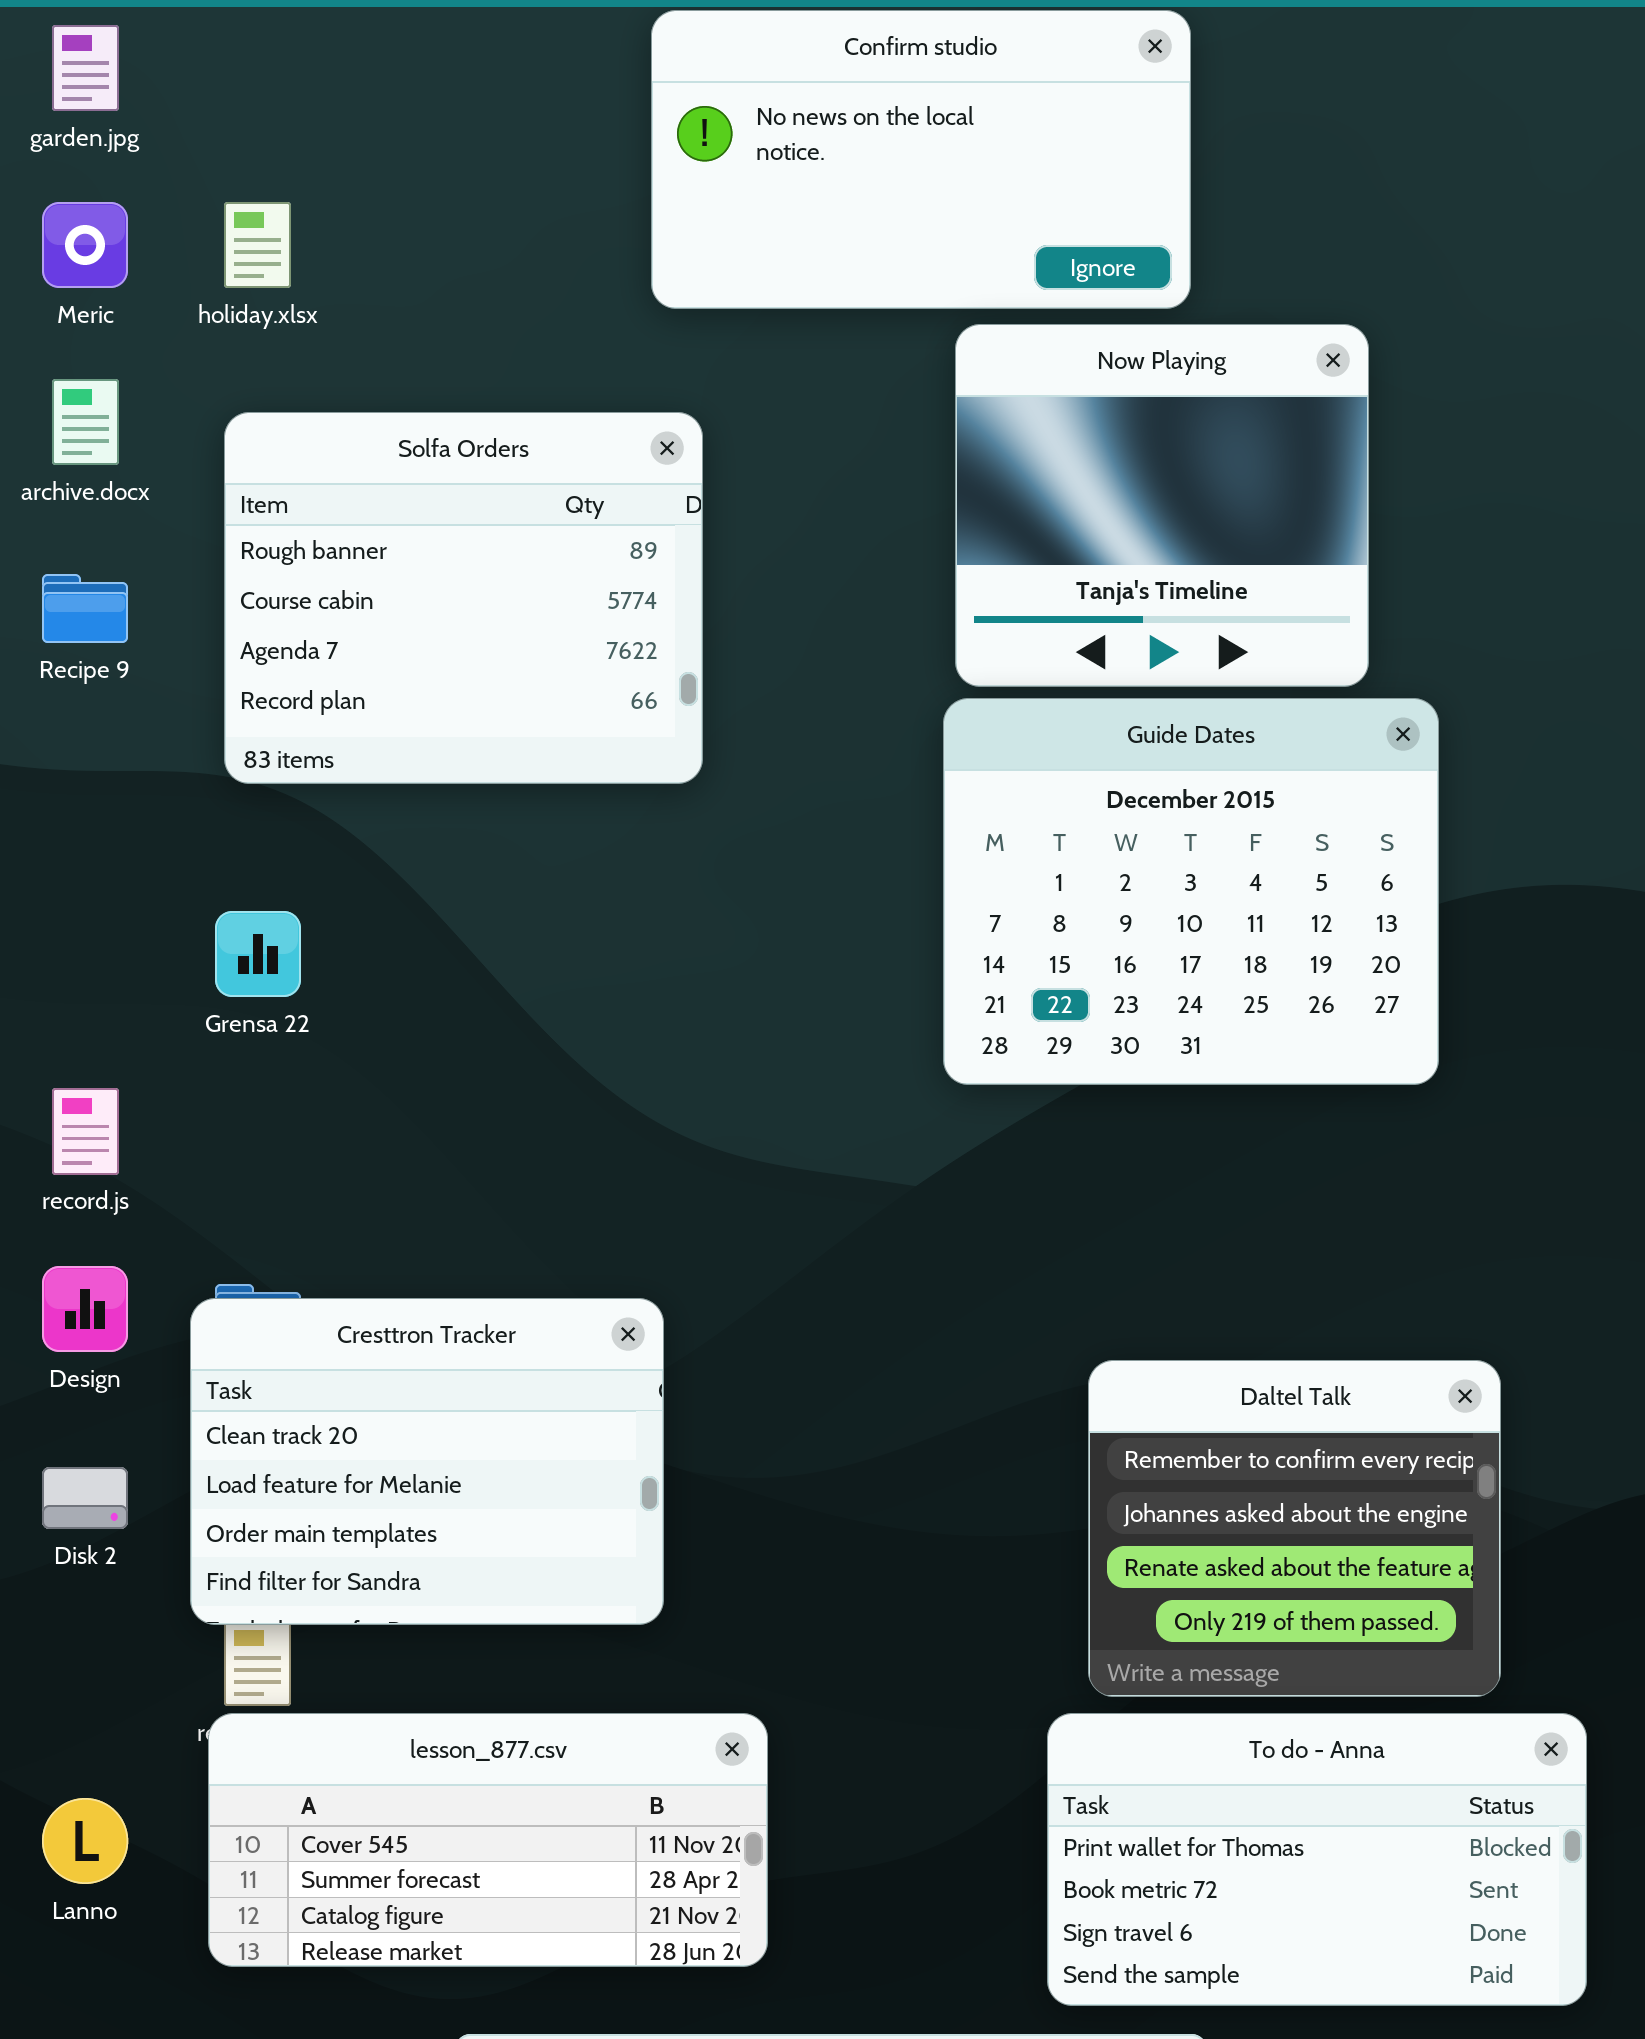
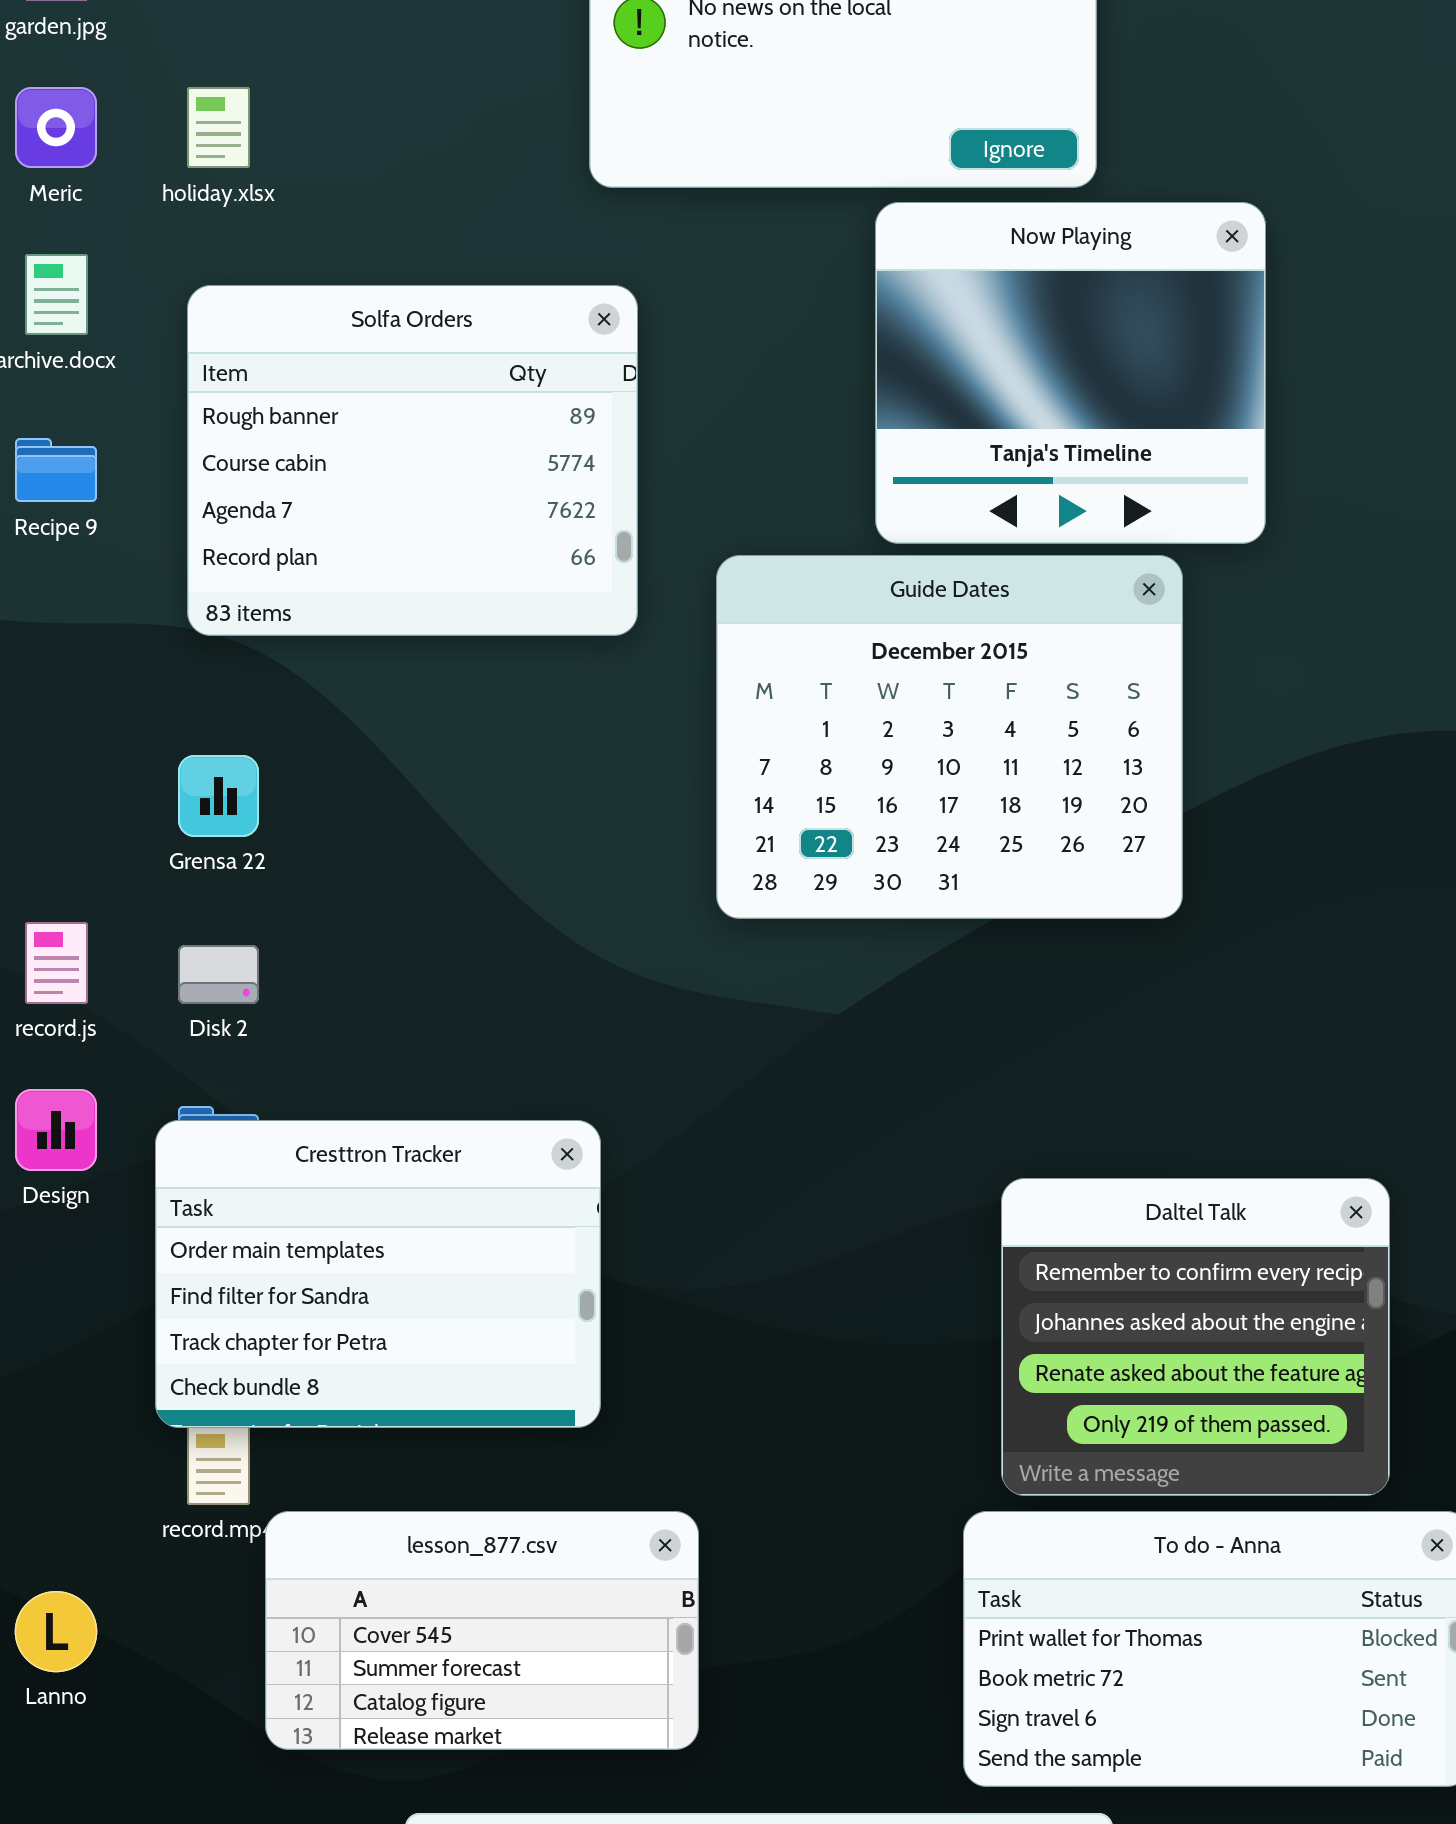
Guide Dates: [943,698,1439,1085] -> [716,555,1183,919], moved
Cresttron Tracker: [190,1298,664,1625] -> [155,1120,601,1428], scrolled down 2 rows
Disk 2: [42,1467,128,1529] -> [178,945,259,1004], moved
lesson_877.csv: [208,1713,768,1967] -> [265,1511,699,1750], resized

